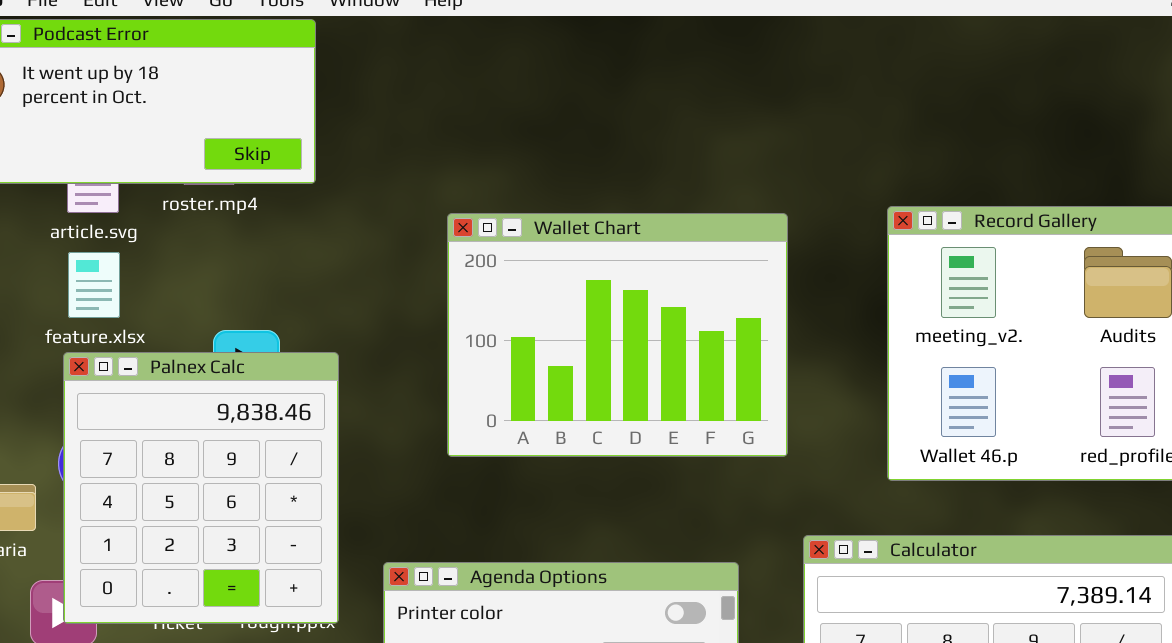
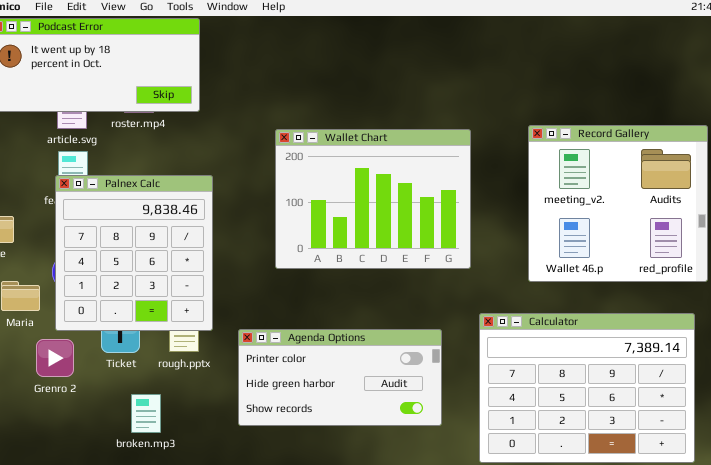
Palnex Calc: [63,352,339,624] -> [55,175,213,331], moved

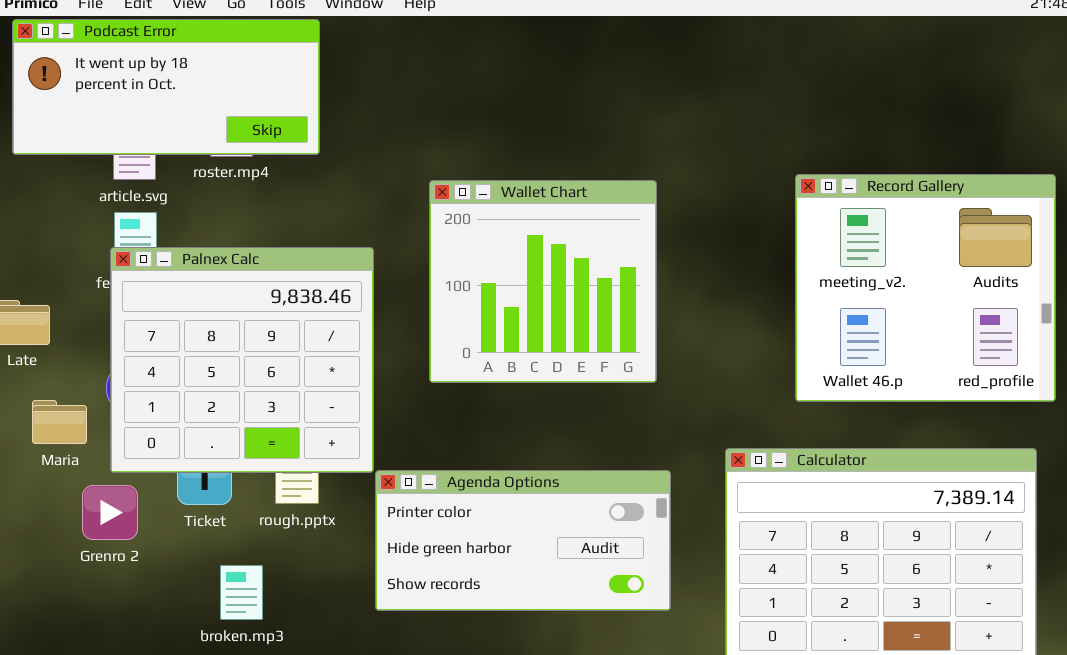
Wallet Chart: [275,129,471,269] -> [429,180,657,383], resized
Palnex Calc: [55,175,213,331] -> [110,247,374,473], resized

